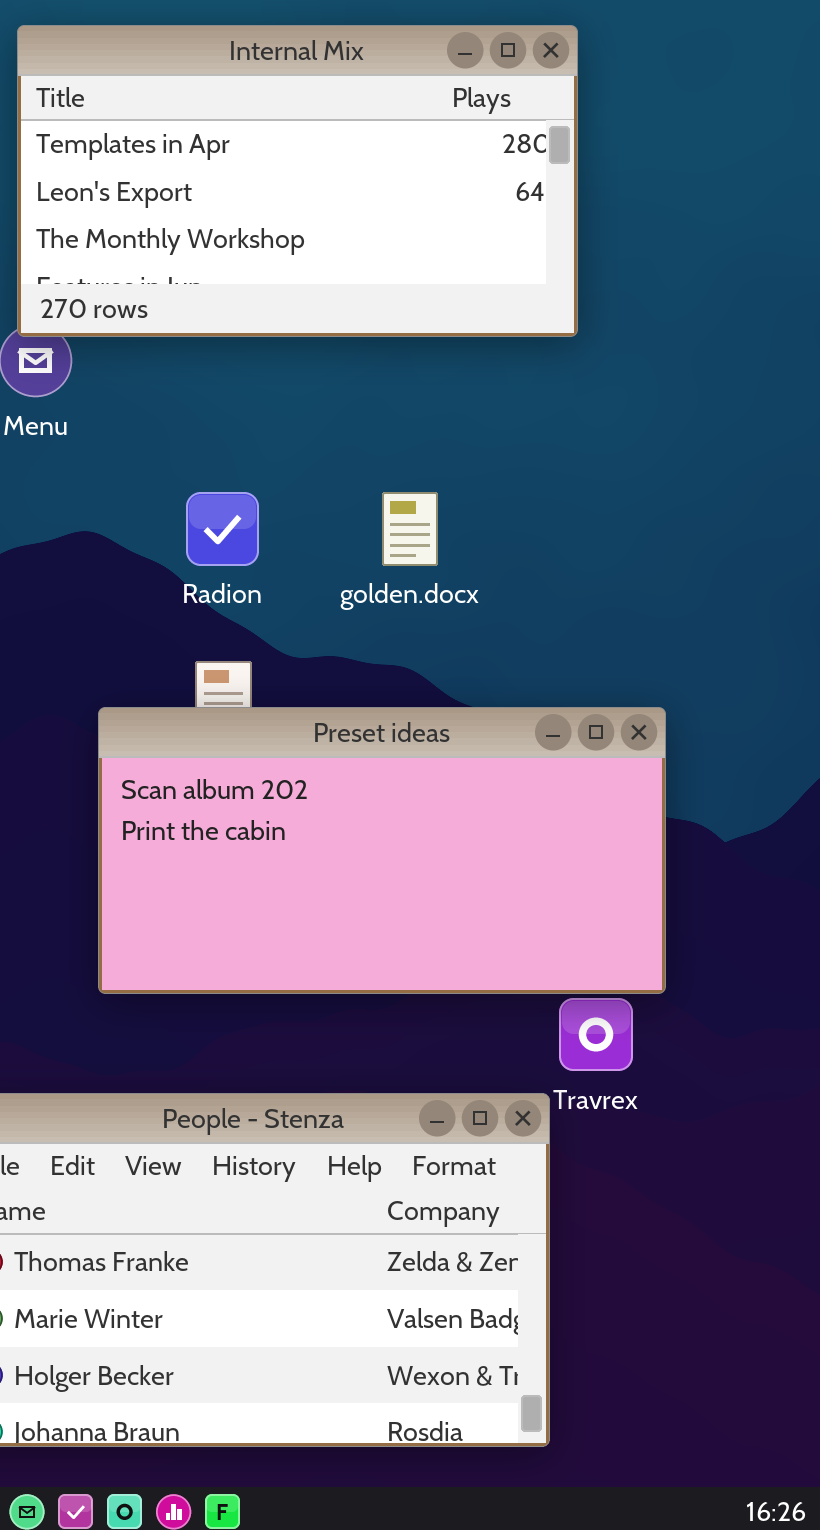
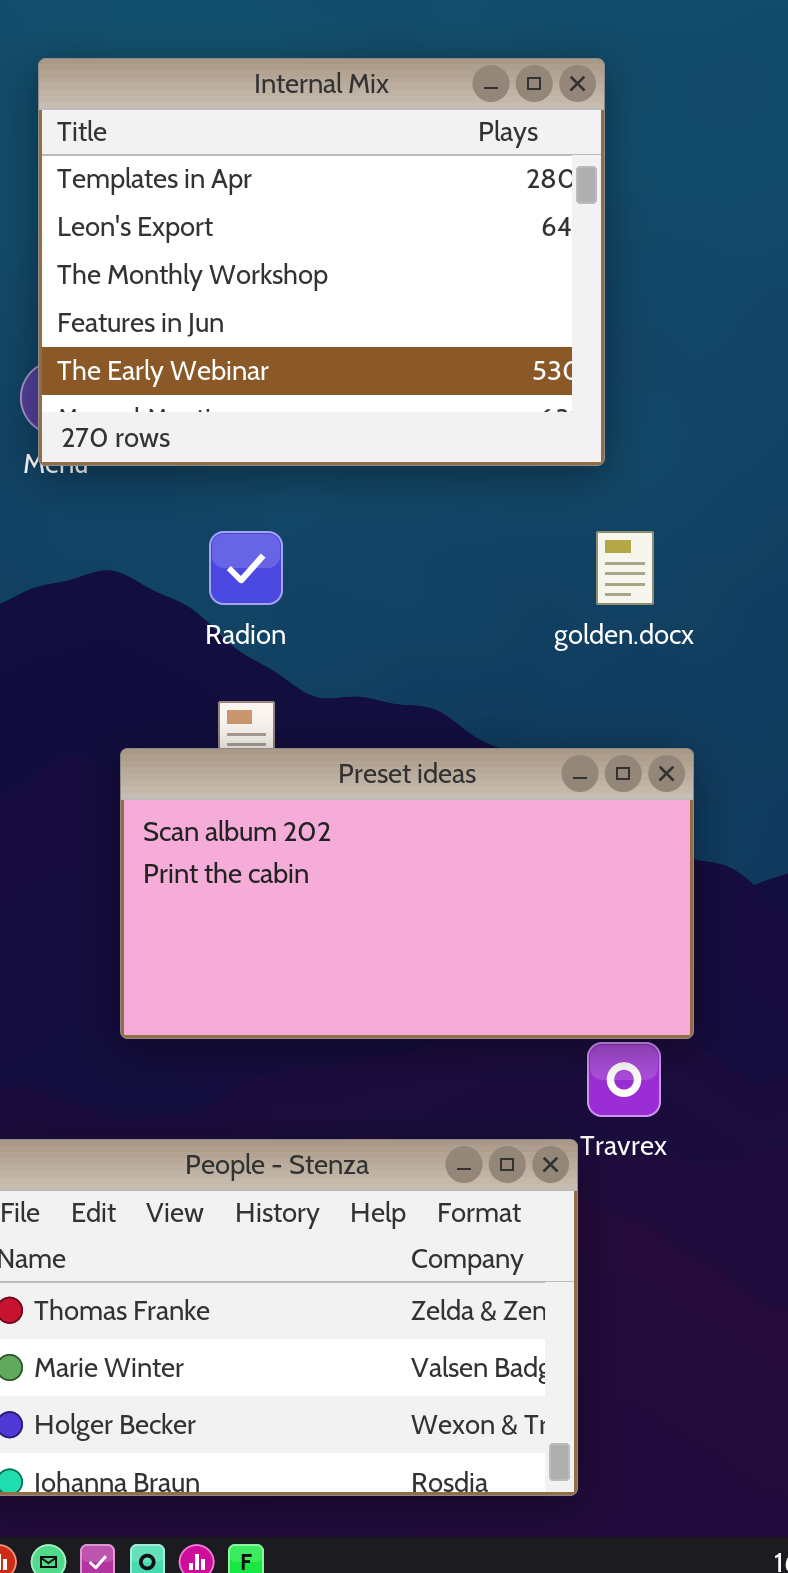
Internal Mix: [17,25,578,337] -> [38,58,605,466], resized
golden.docx: [382,492,438,566] -> [596,531,654,605], moved

